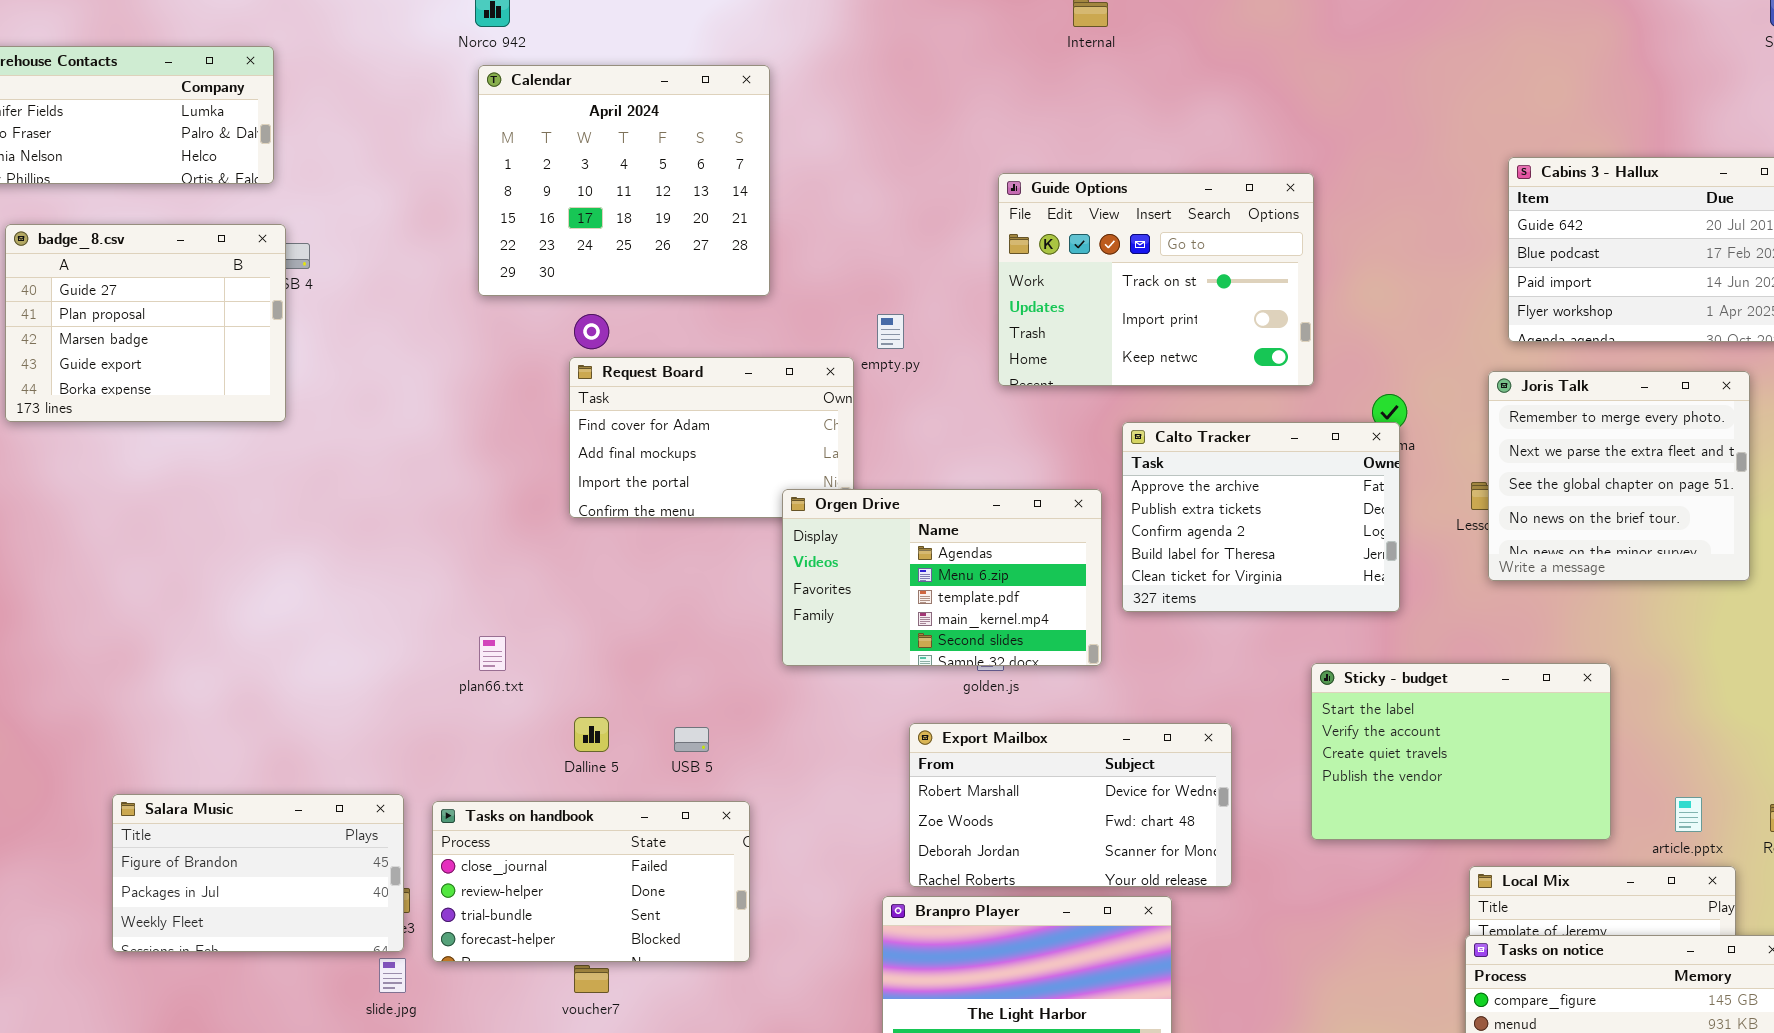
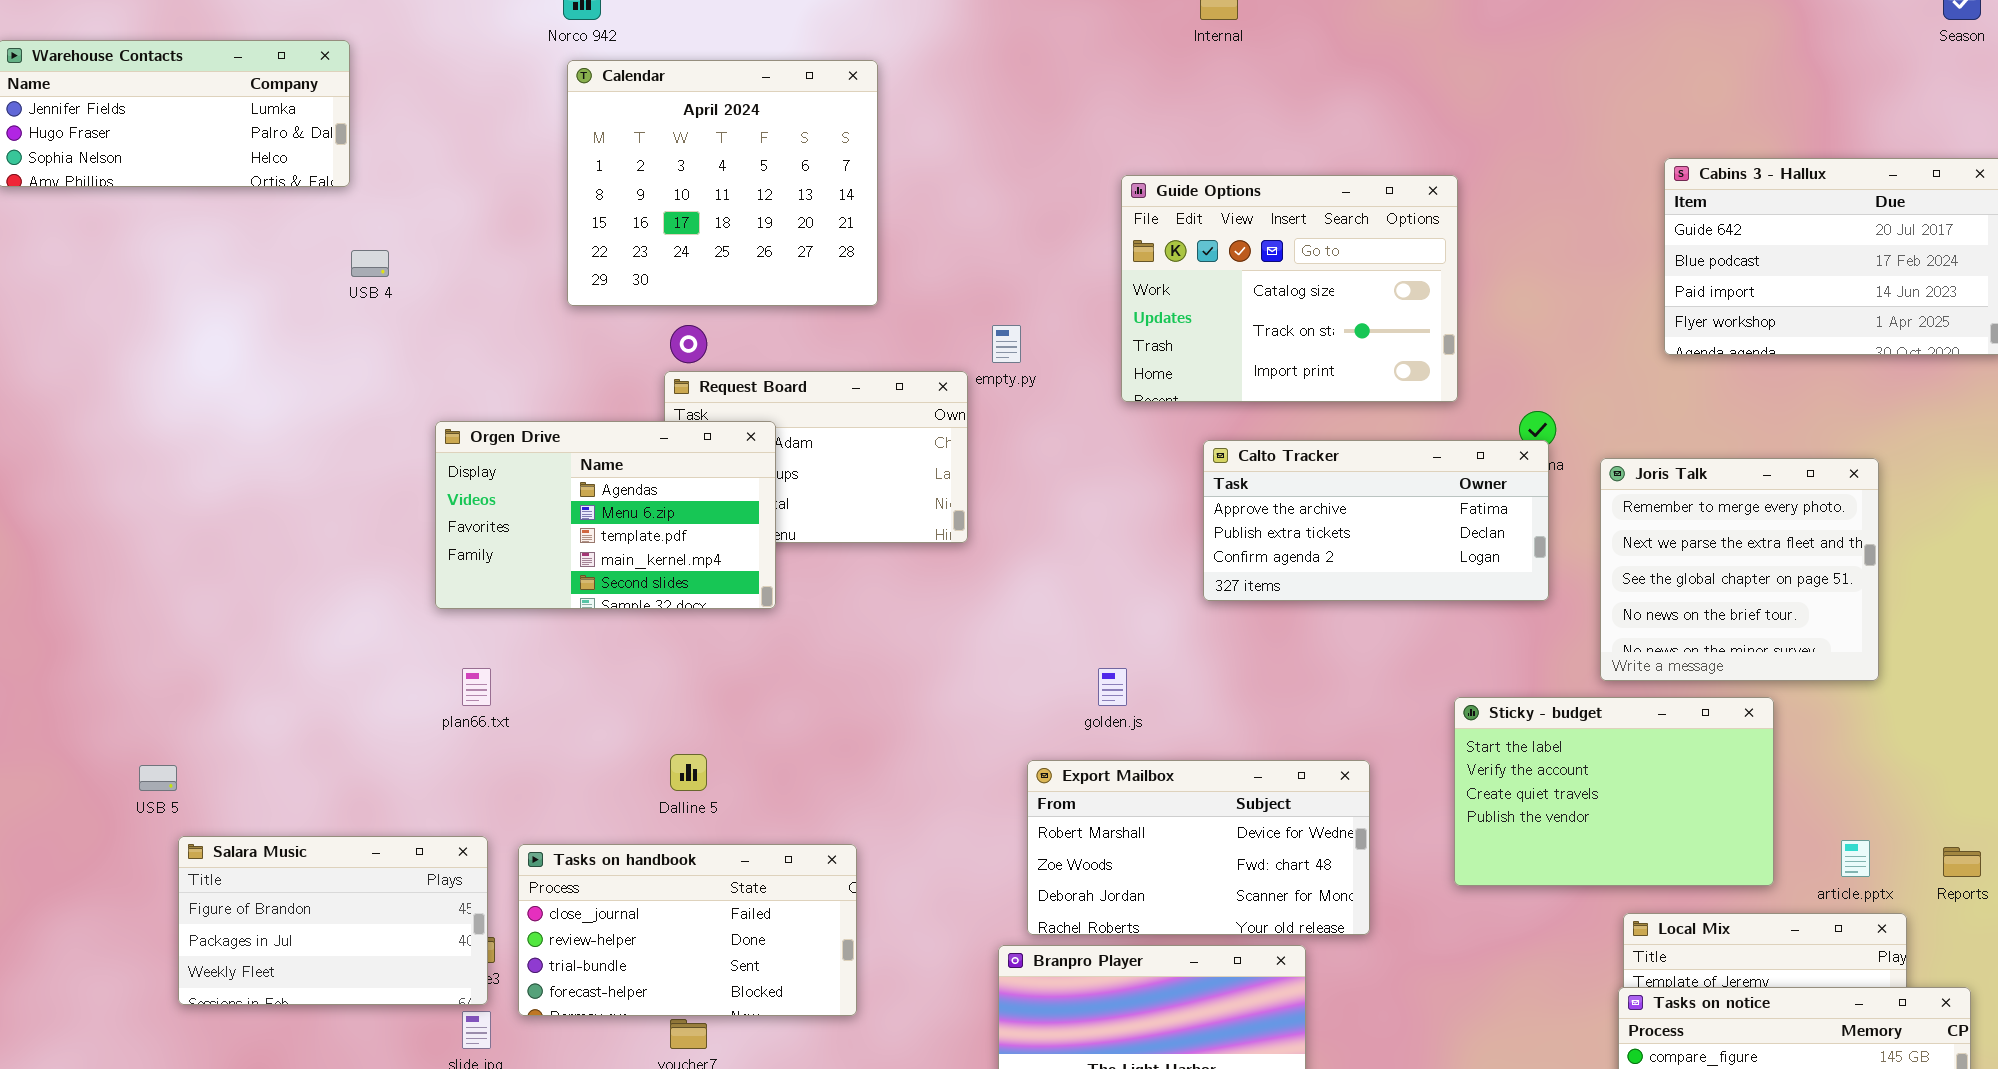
Guide Options: [998,173,1314,386] -> [1121,175,1458,402], scrolled up 1 row
badge_8.csv: [5,224,286,422] -> none, closed
Joris Talk: [1488,371,1750,581] -> [1600,458,1879,681], moved
Calto Tracker: [1122,422,1400,612] -> [1203,440,1549,601], resized
Orgen Drive: [782,489,1102,666] -> [435,421,776,609], moved
plan66.txt: [479,636,506,671] -> [462,668,491,706], moved
USB 5: [674,727,709,752] -> [139,765,177,791], moved

